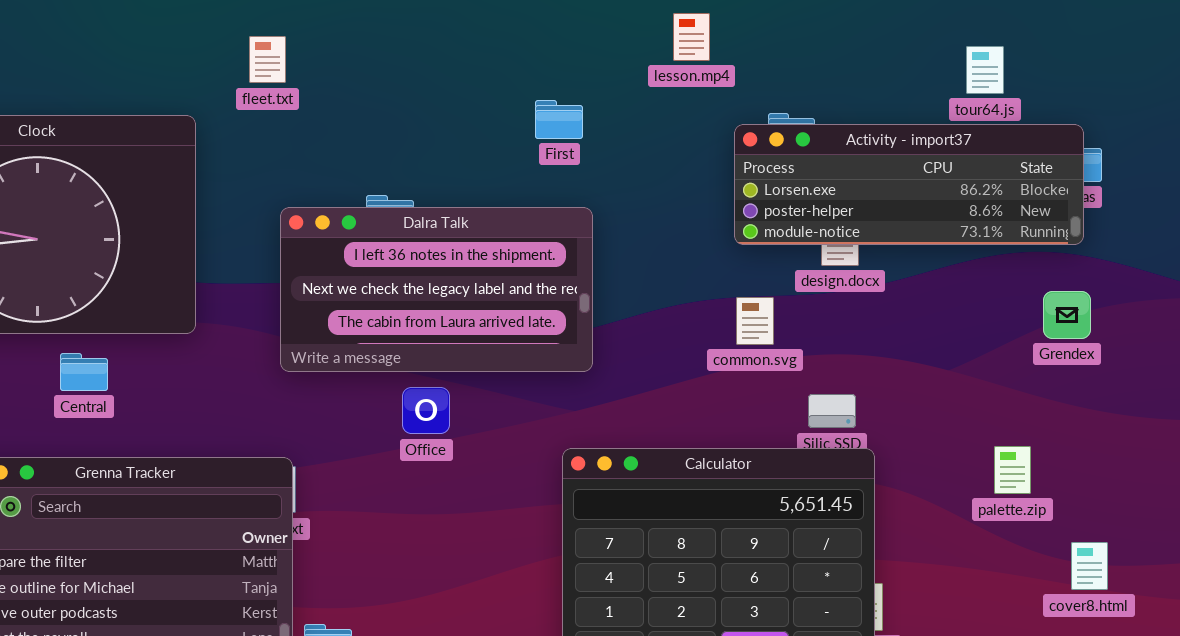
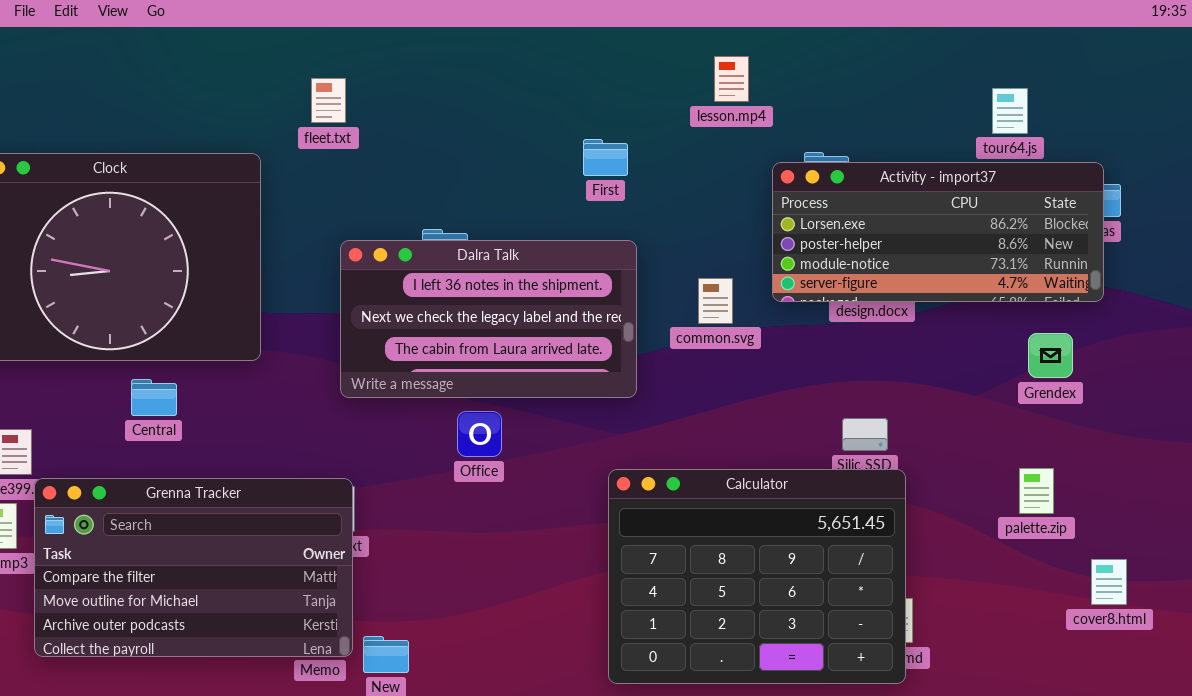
Activity - import37: [734,124,1084,245] -> [772,162,1104,302], resized
Grendex: [1043,291,1091,339] -> [1028,333,1073,378], moved
common.svg: [736,297,774,345] -> [698,278,733,324], moved

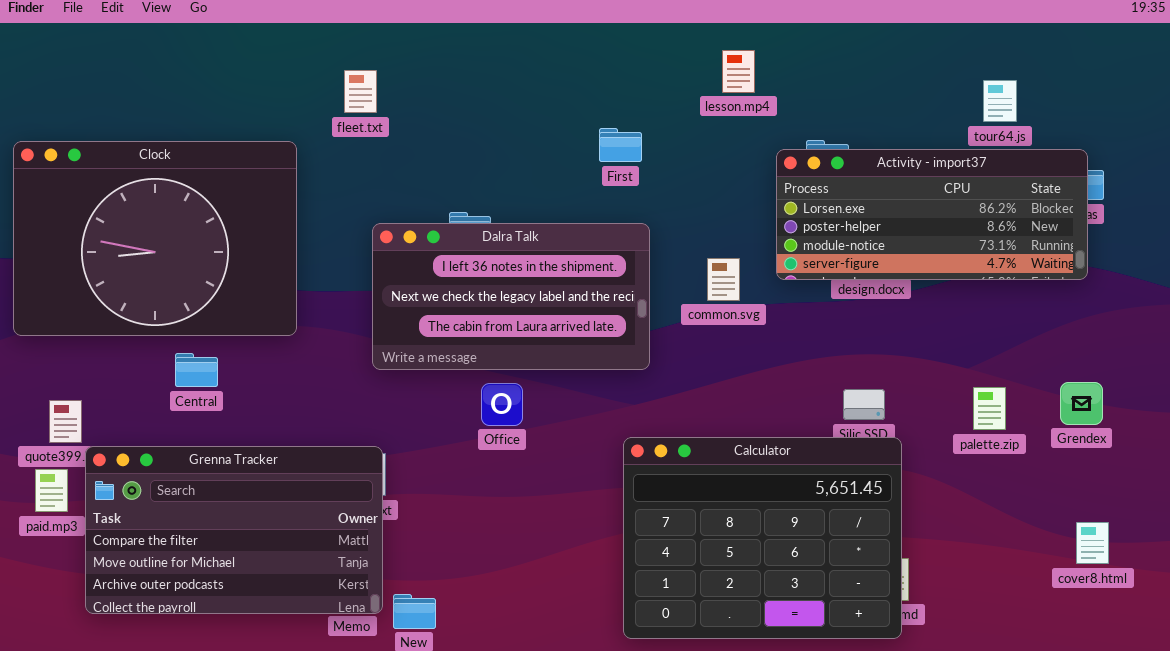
Grendex: [1028,333,1073,378] -> [1060,382,1103,425], moved
palette.zip: [1019,468,1054,514] -> [973,387,1006,430], moved

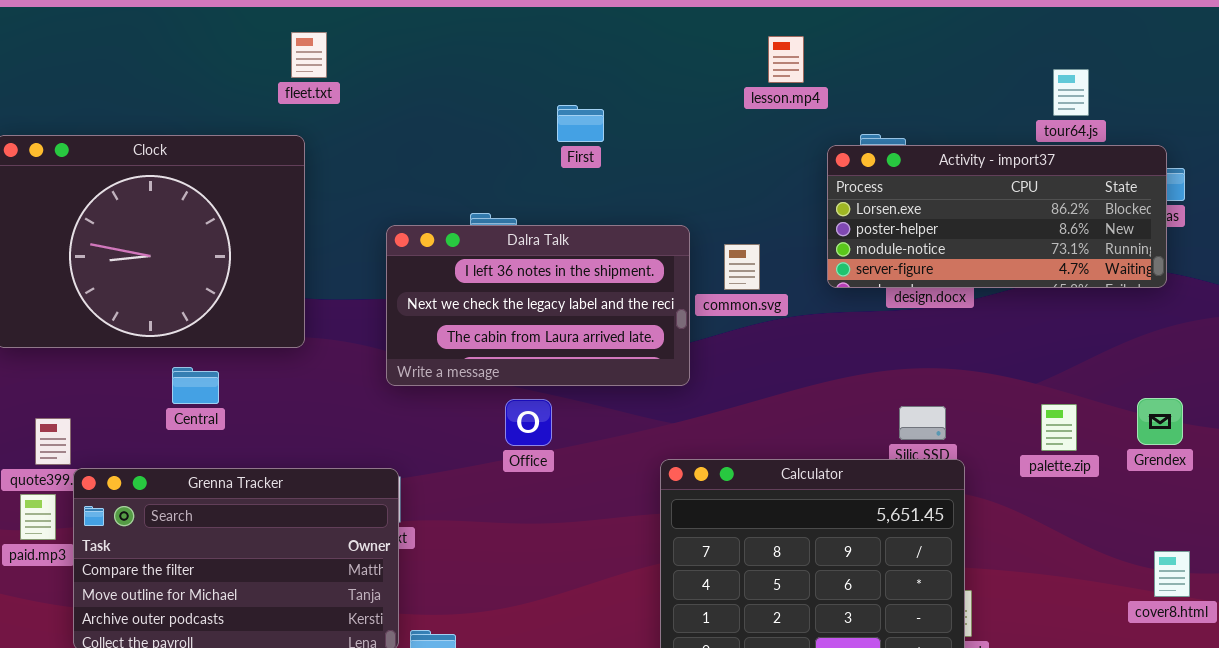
fleet.txt: [344,70,377,113] -> [291,32,327,78], moved
First: [599,128,642,162] -> [557,105,604,142], moved
common.svg: [707,258,740,301] -> [724,244,760,290], moved

